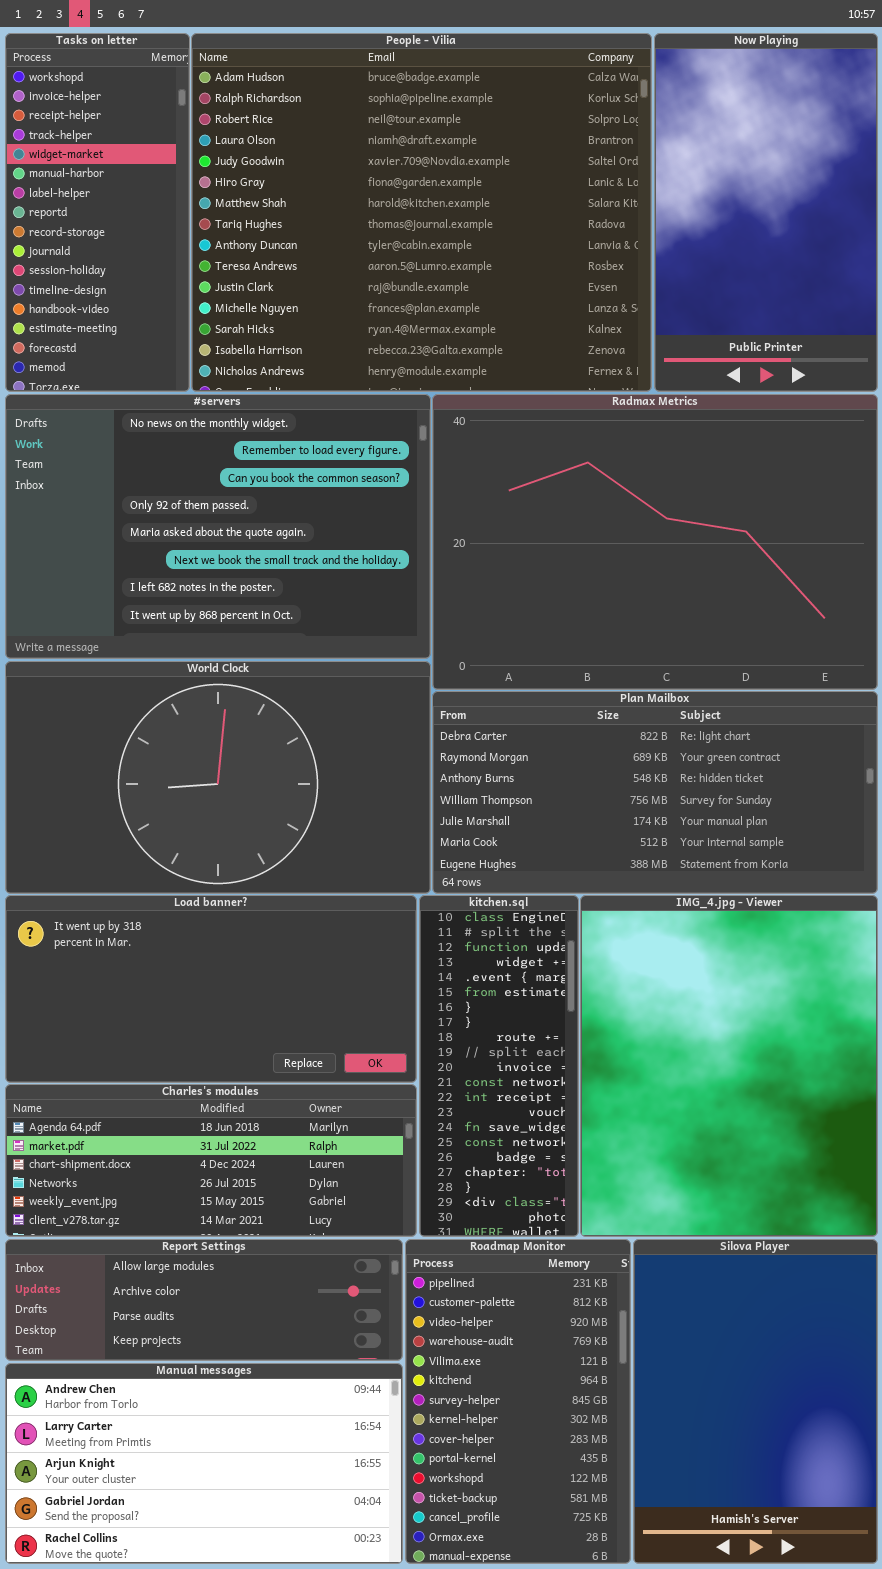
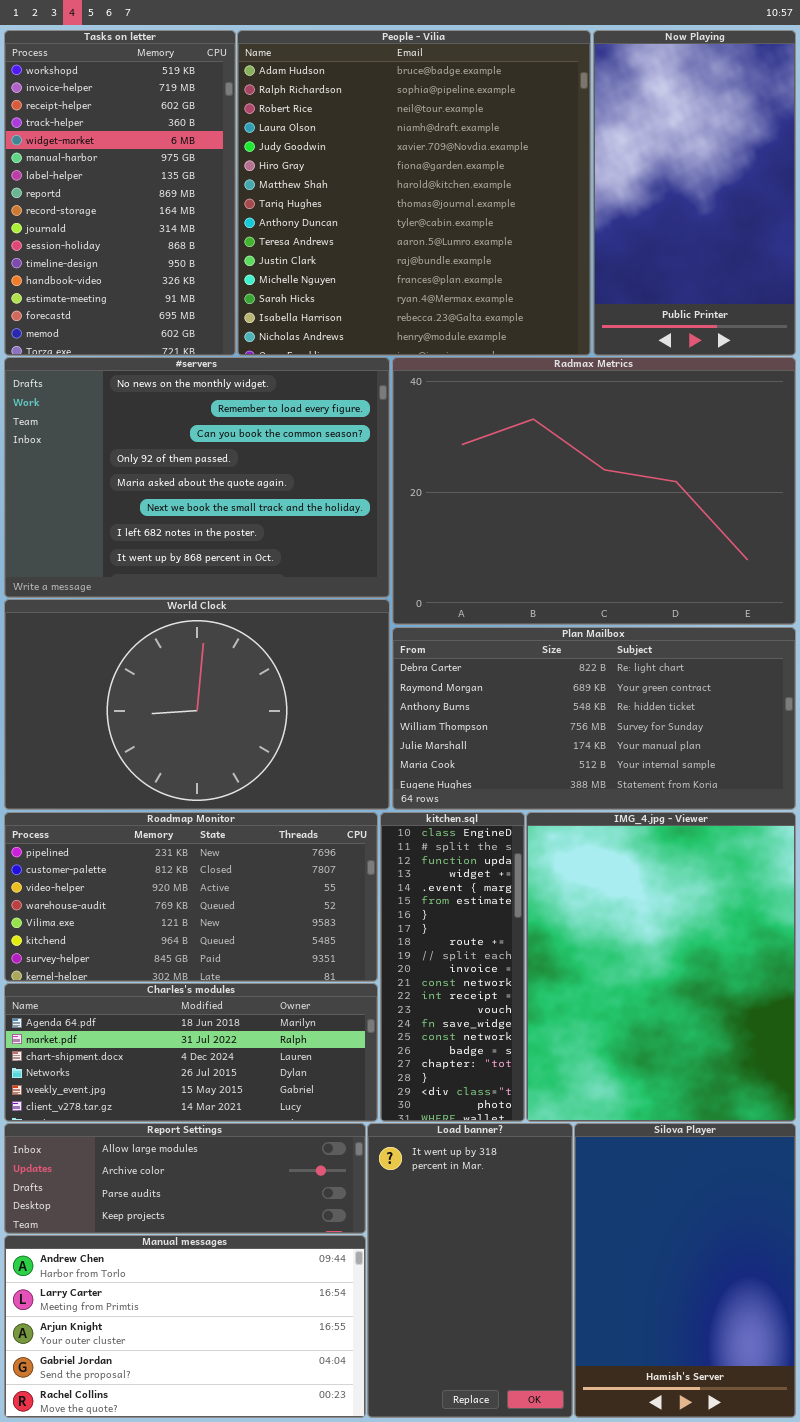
Tasks on letter: [5,33,190,392] -> [4,30,236,356], resized
People - Vilia: [191,33,652,392] -> [237,30,591,356], resized
Load banner?: [5,895,417,1083] -> [367,1123,573,1418], moved, resized
Roadmap Monitor: [405,1239,631,1564] -> [4,812,378,982], moved, resized

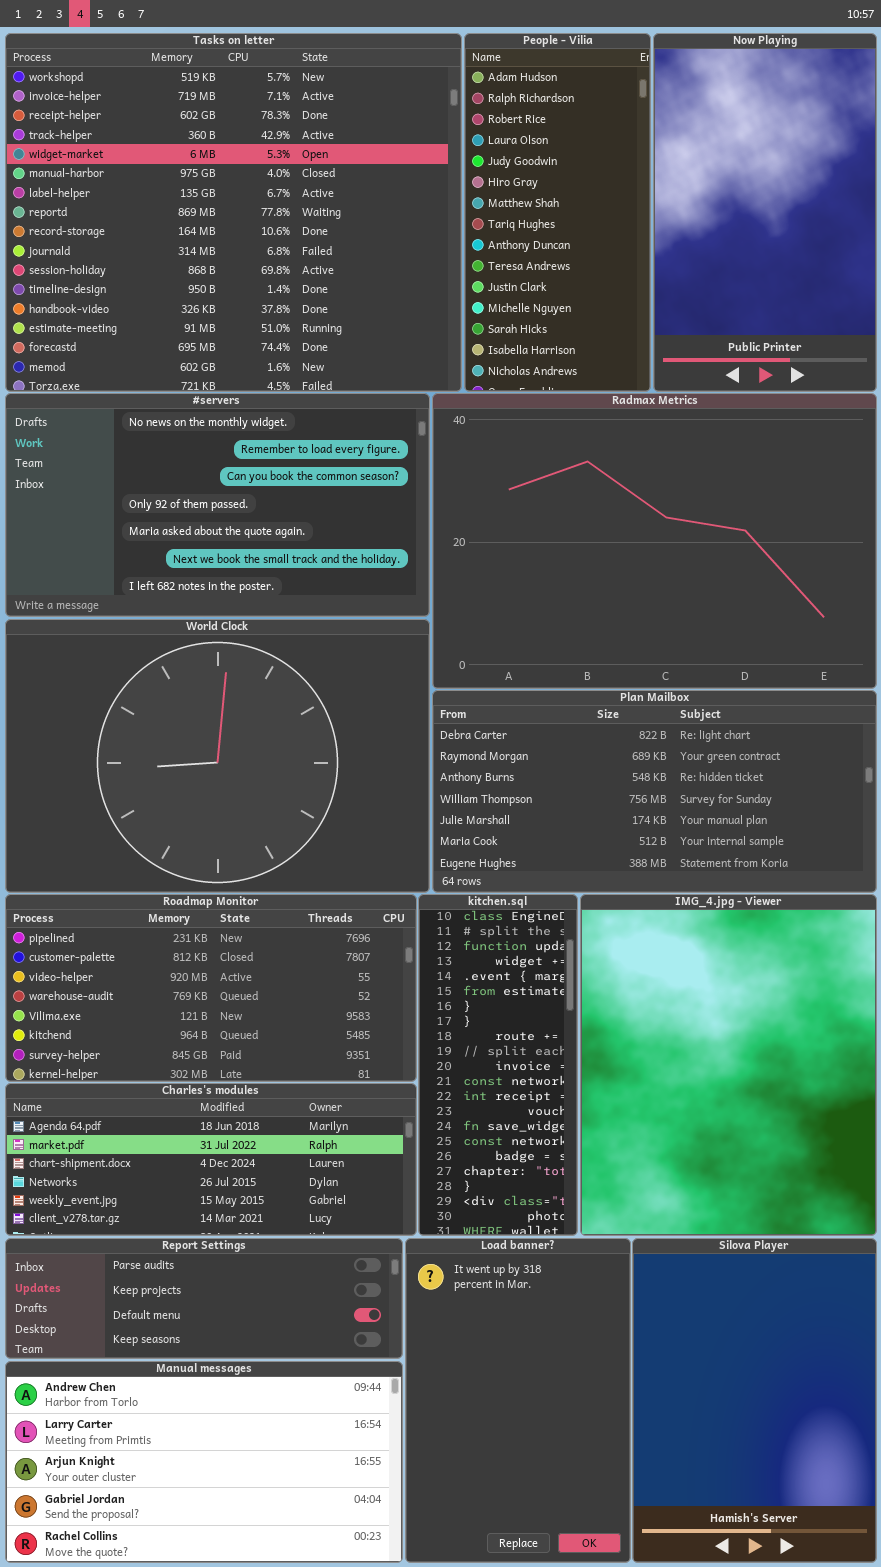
Tasks on letter: [4,30,236,356] -> [5,33,462,392], resized
People - Vilia: [237,30,591,356] -> [464,33,651,392], resized
#servers: [4,357,390,598] -> [5,393,430,617], resized
World Clock: [4,599,390,810] -> [5,619,430,893], resized
Report Settings: [4,1123,366,1234] -> [5,1238,403,1359], scrolled down 2 rows

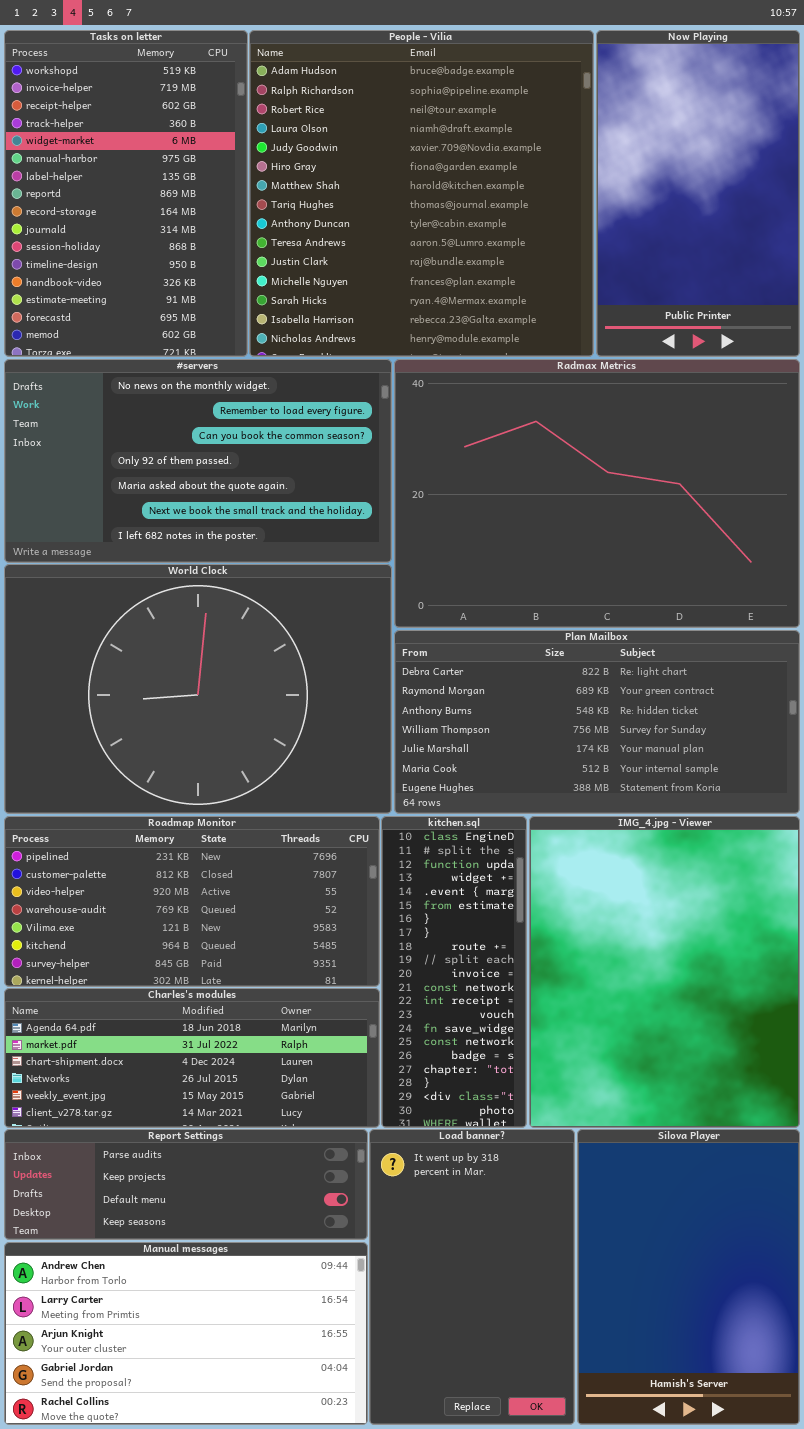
Tasks on letter: [5,33,462,392] -> [4,30,248,357], resized
People - Vilia: [464,33,651,392] -> [249,30,594,357], resized

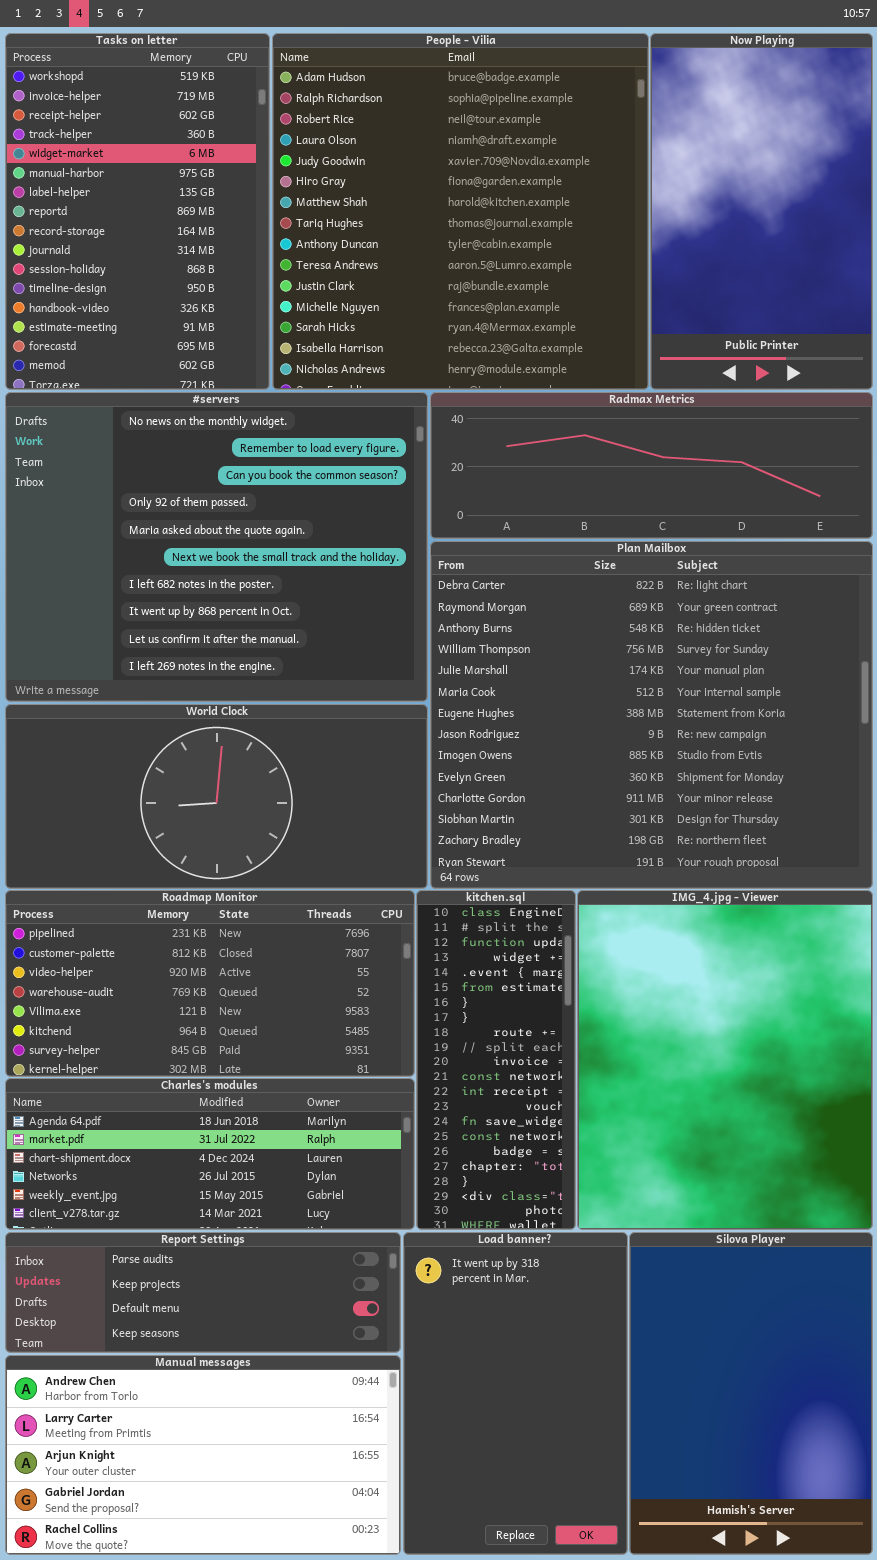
#servers: [4,359,392,563] -> [5,392,428,702], resized
Radmax Metrics: [394,359,800,628] -> [430,392,873,539], resized
World Clock: [4,564,392,814] -> [5,704,428,889], resized
Plan Mailbox: [394,630,800,814] -> [430,541,873,889], resized

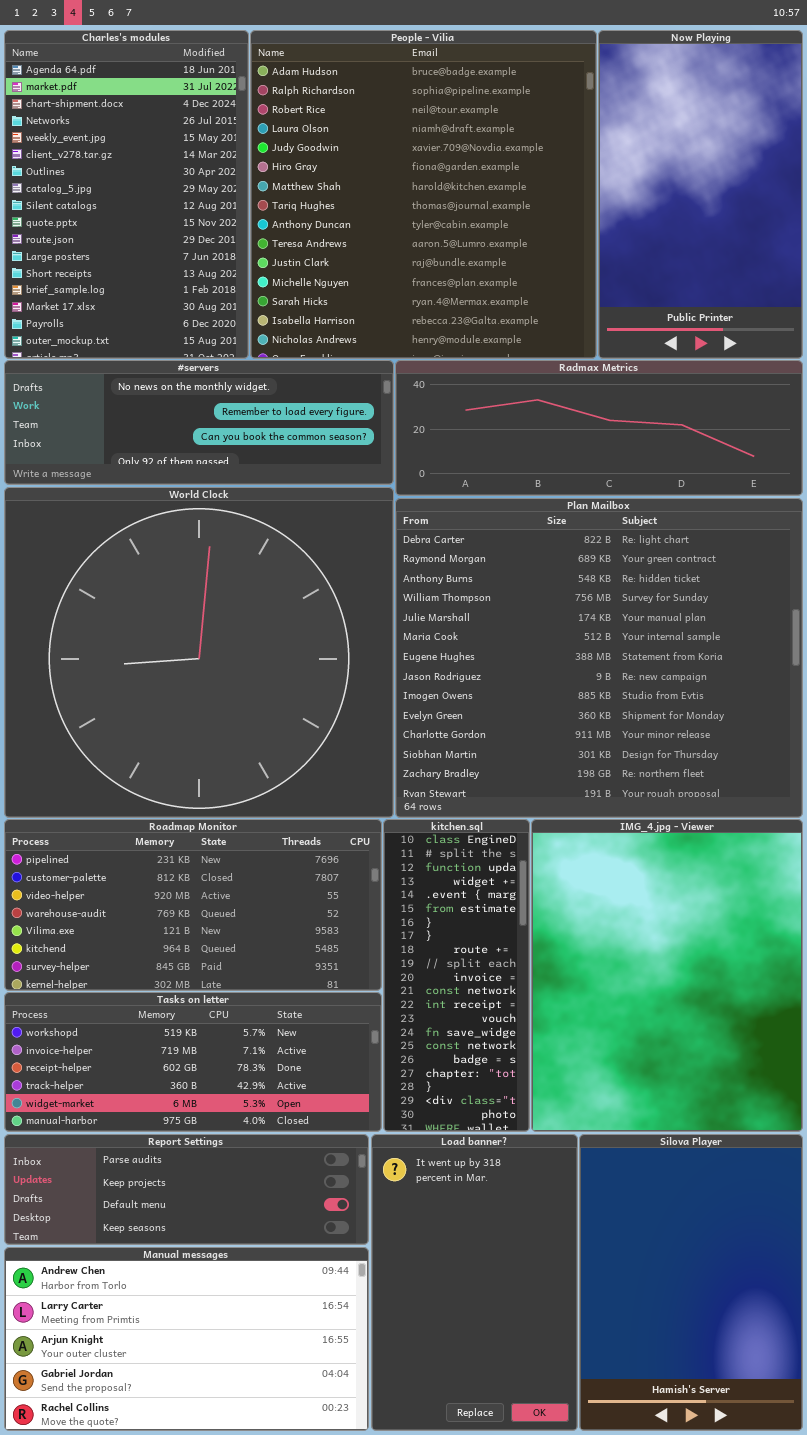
Tasks on letter: [5,33,270,390] -> [4,992,382,1132], moved, resized
#servers: [5,392,428,702] -> [4,360,394,485], resized
World Clock: [5,704,428,889] -> [4,487,394,818], resized
Charles's modules: [5,1078,415,1230] -> [4,30,249,359], moved, resized

